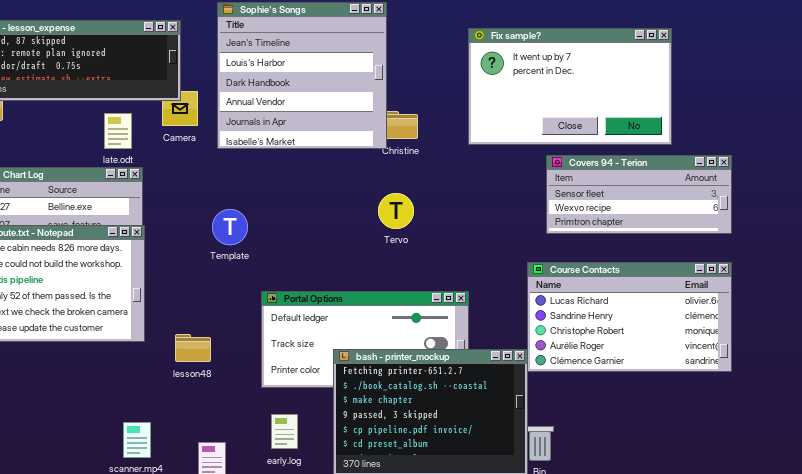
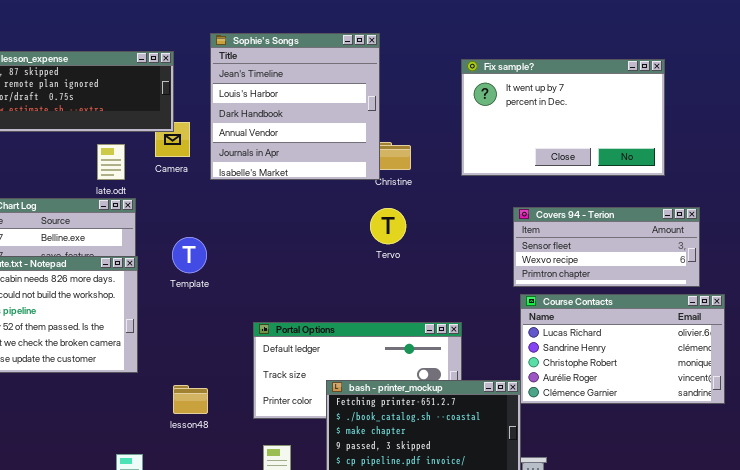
Covers 94 - Terion: [546,155,732,234] -> [513,207,700,287], moved
Tervo: [378,193,414,229] -> [370,208,406,244], moved
Template: [212,209,248,245] -> [172,237,207,273], moved
lesson48: [175,334,211,362] -> [173,385,208,414], moved

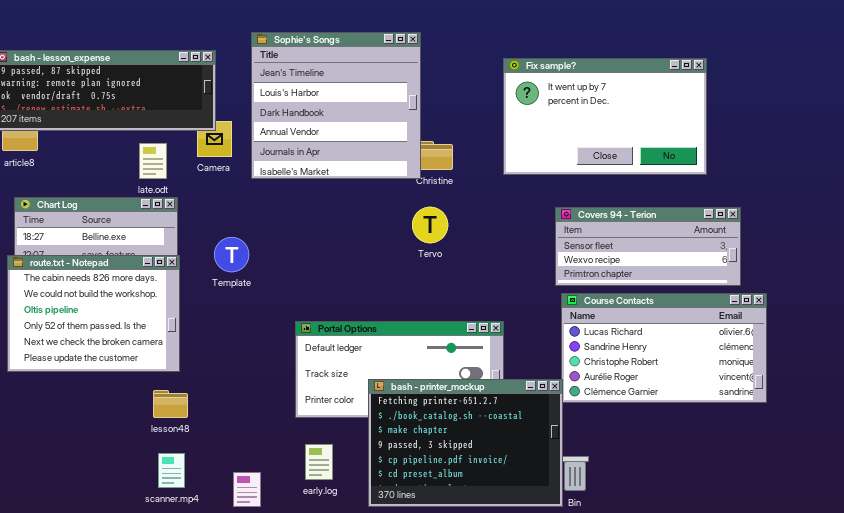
lesson48: [173,385,208,414] -> [153,390,188,418], moved

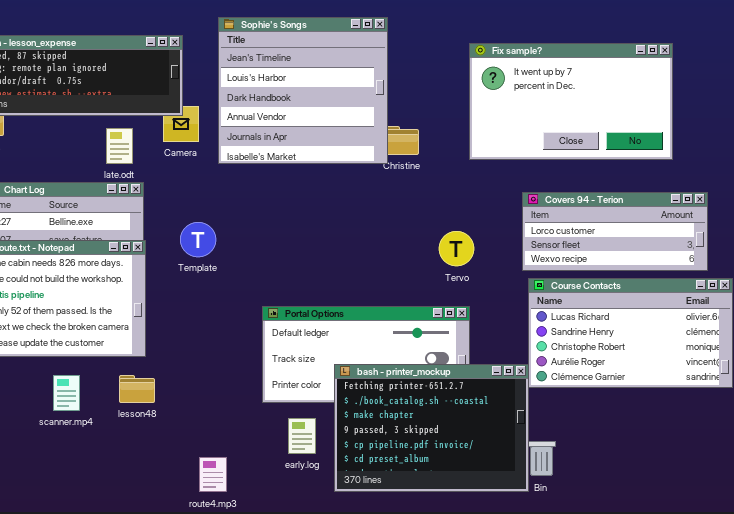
Covers 94 - Terion: [555,207,741,286] -> [522,192,708,271], scrolled up 1 row
Tervo: [412,207,448,243] -> [439,231,474,266], moved
early.log: [305,444,333,480] -> [288,418,316,454], moved
scanner.mp4: [158,453,185,488] -> [53,375,80,411], moved

